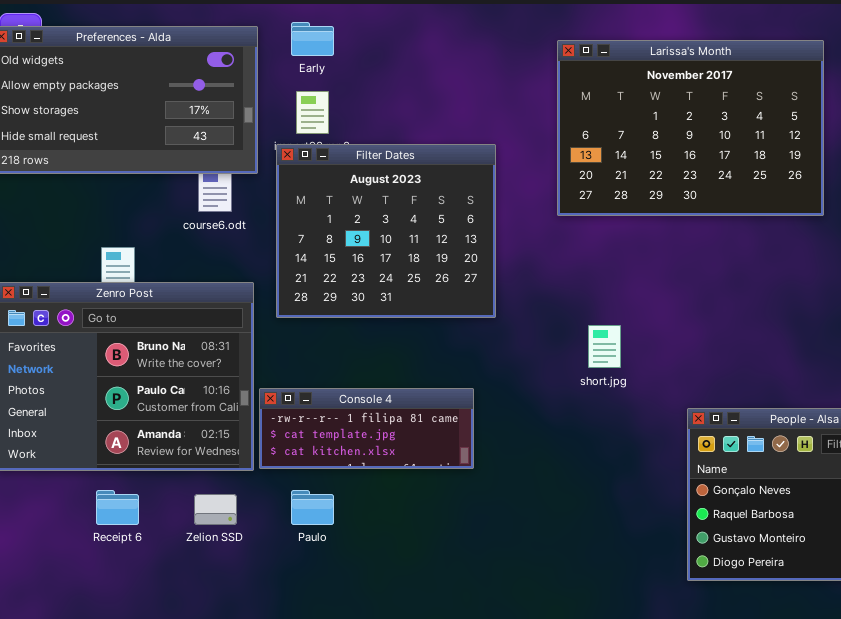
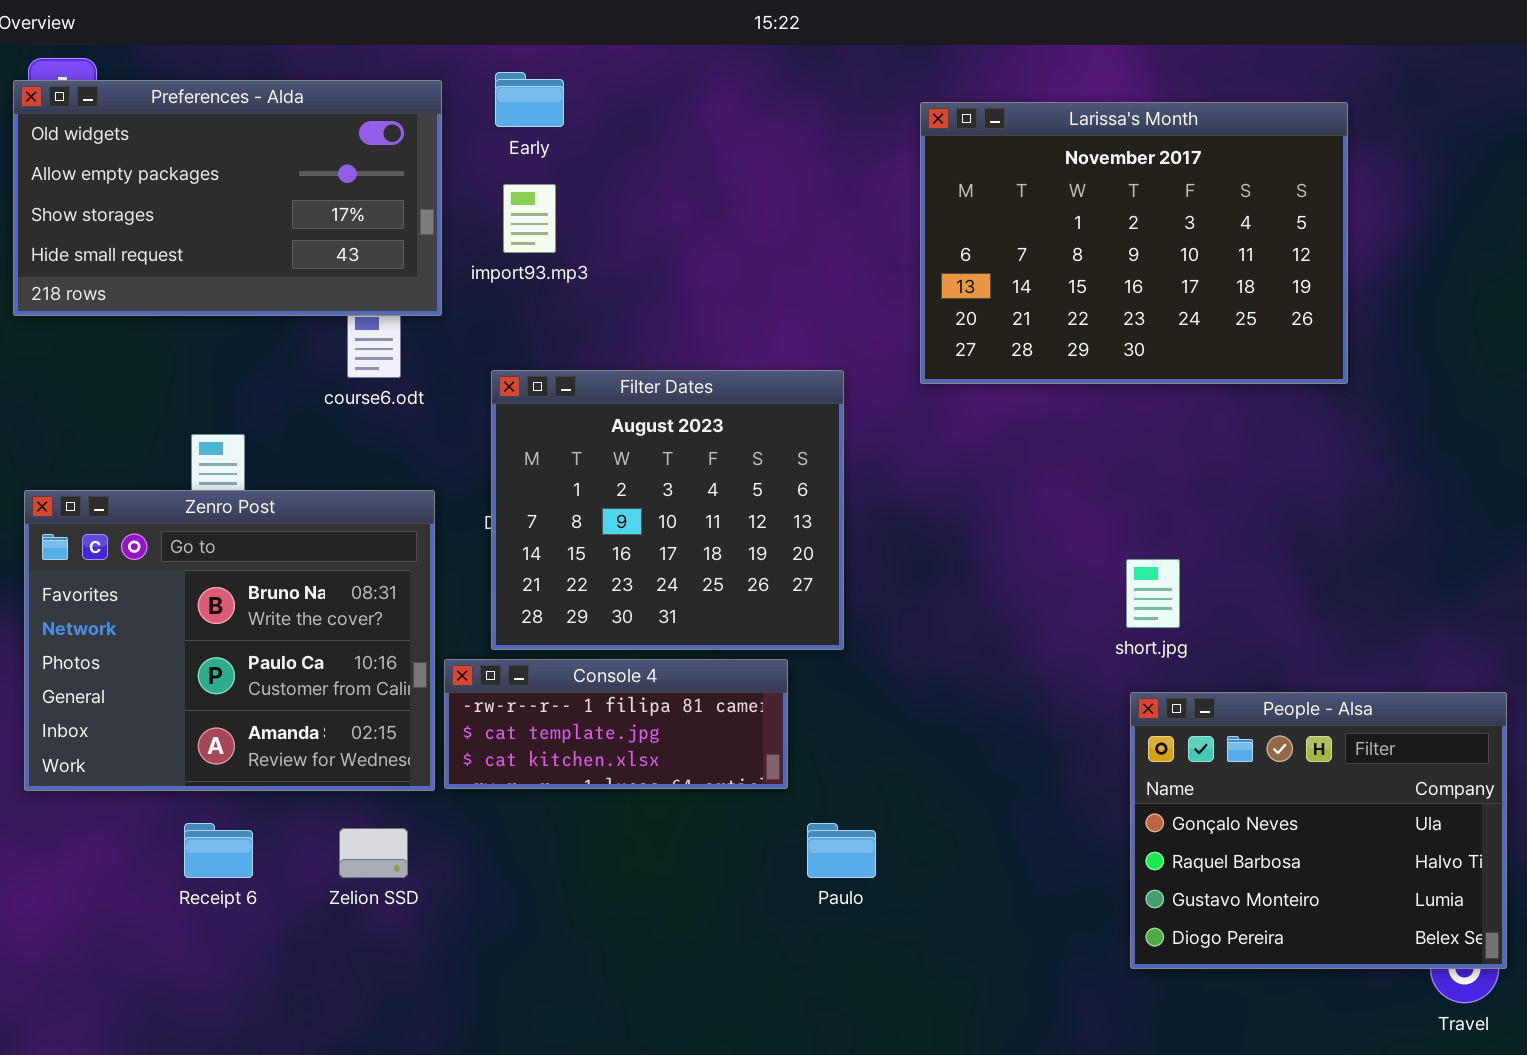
Filter Dates: [276,144,496,318] -> [491,370,844,650], moved
short.jpg: [588,325,621,368] -> [1126,559,1180,628], moved
Paulo: [291,490,334,525] -> [807,823,876,878], moved

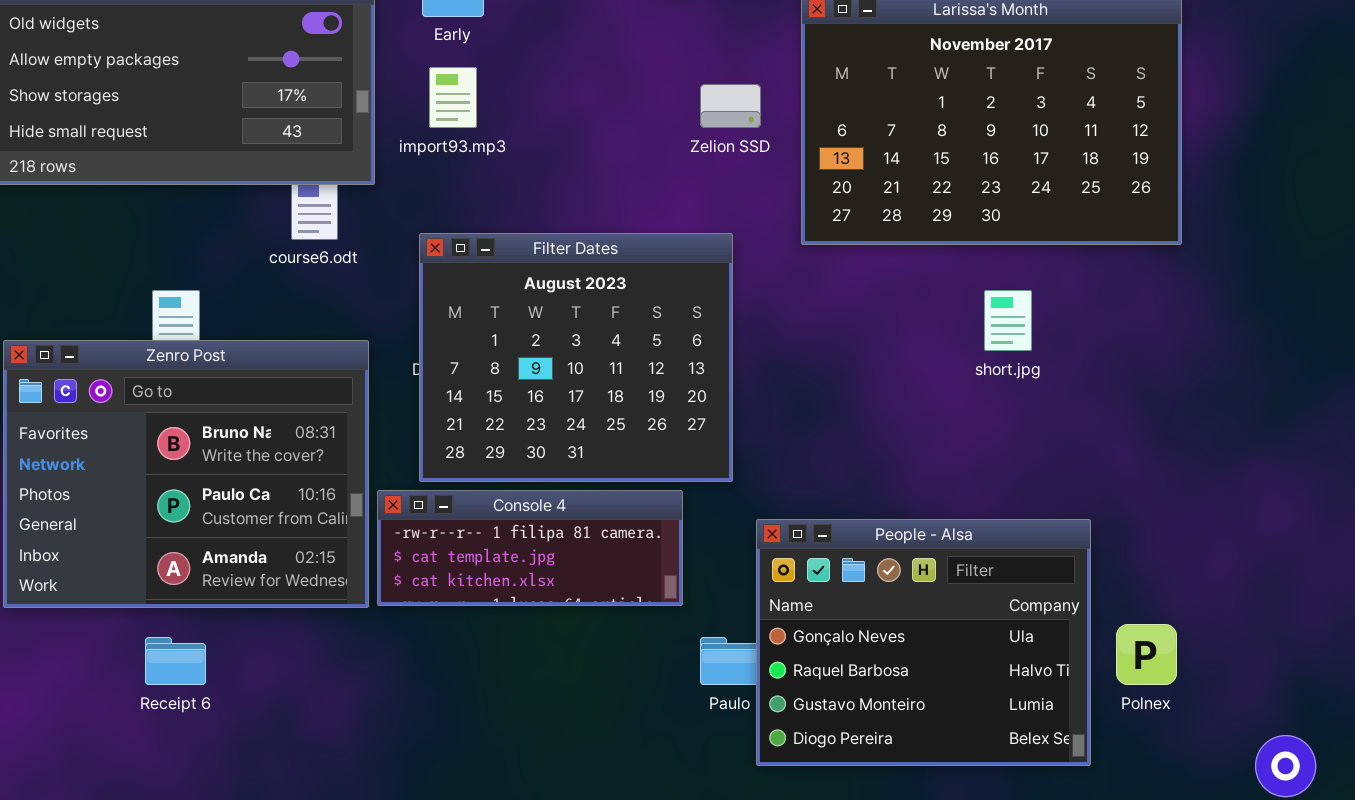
short.jpg: [1126,559,1180,628] -> [984,290,1032,351], moved
People - Alsa: [1130,692,1507,969] -> [756,519,1091,766], moved
Zelion SSD: [339,828,408,878] -> [700,84,761,128], moved

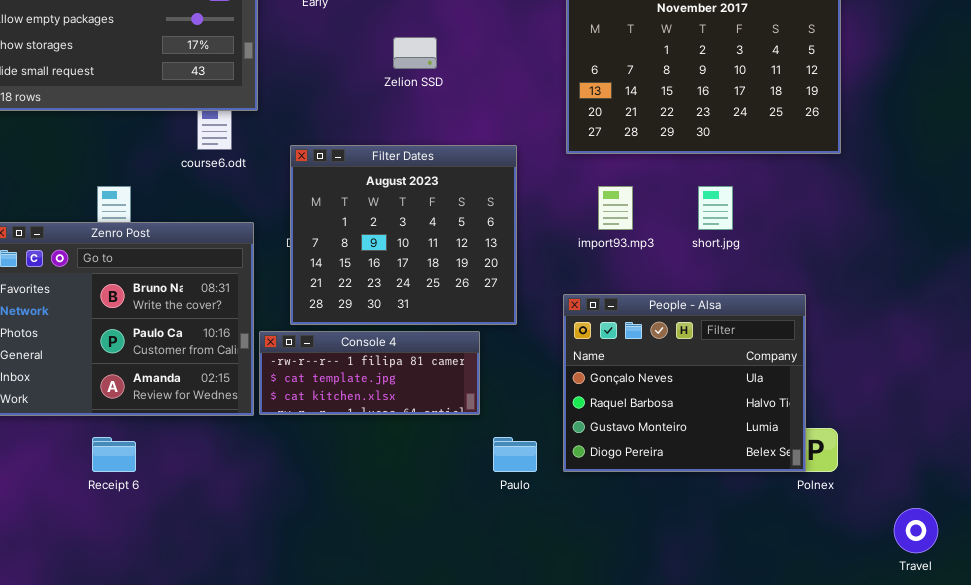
import93.mp3: [429,67,477,128] -> [598,186,633,230], moved
Zelion SSD: [700,84,761,128] -> [393,37,437,69], moved
People - Alsa: [756,519,1091,766] -> [563,294,806,472], moved

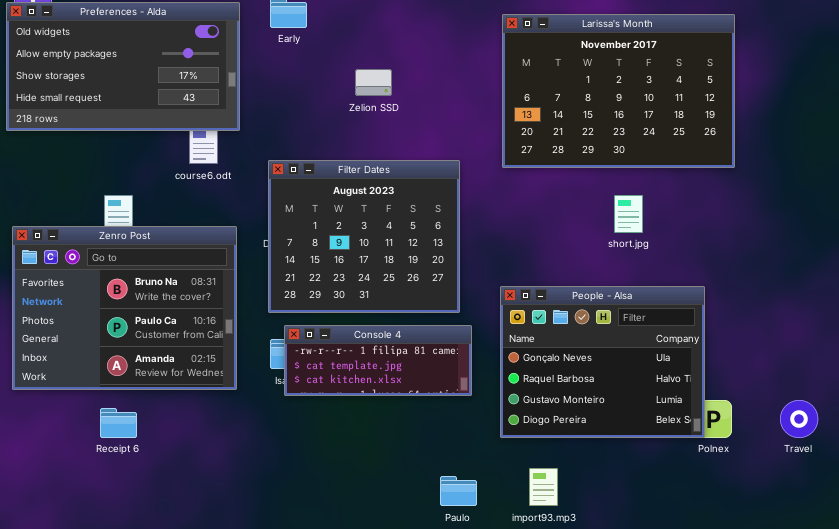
import93.mp3: [598,186,633,230] -> [529,468,558,506], moved
Console 4: [259,331,480,415] -> [284,325,472,396], moved
Paulo: [493,437,537,472] -> [440,476,477,506], moved
Travel: [894,508,938,553] -> [780,400,818,438], moved

